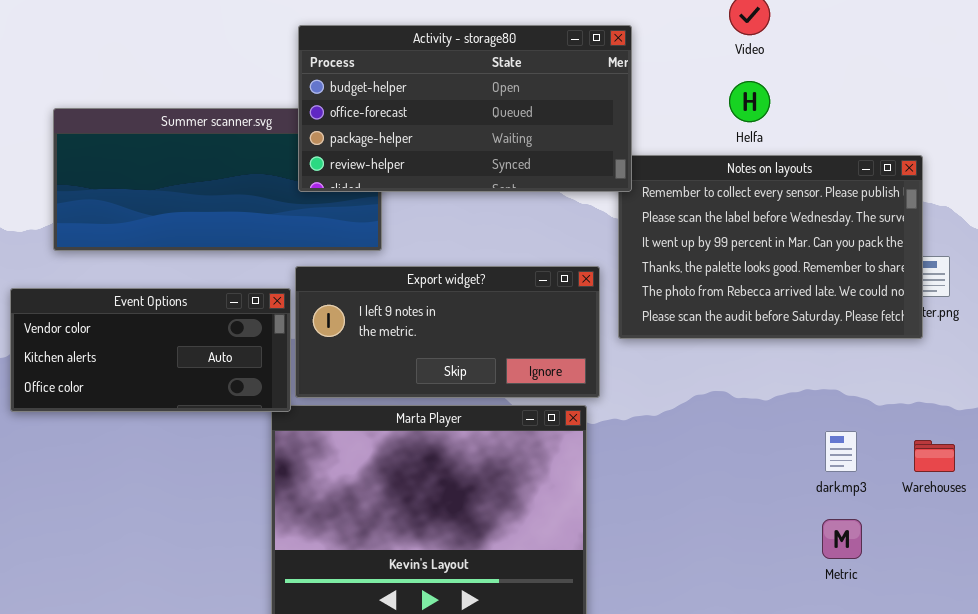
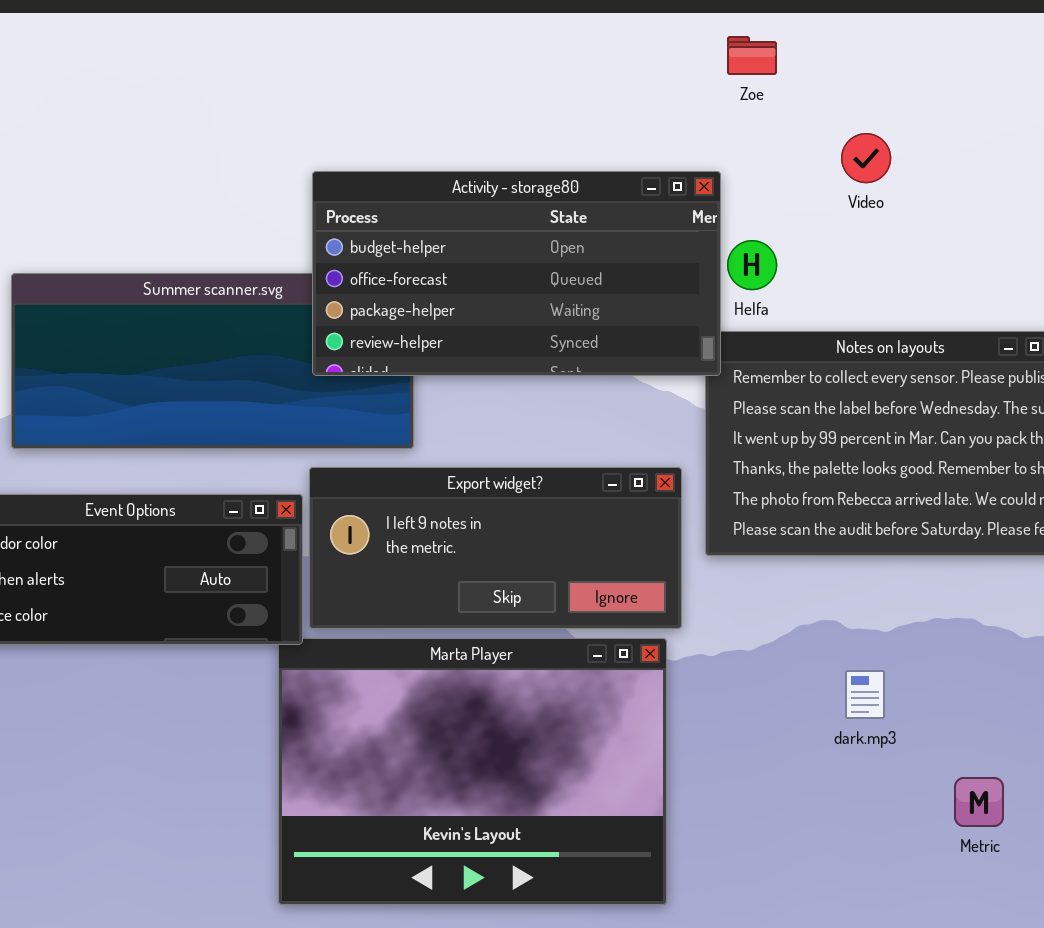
Helfa: [729,81,770,122] -> [727,240,777,290], moved
dark.mp3: [825,431,857,472] -> [845,670,885,719], moved

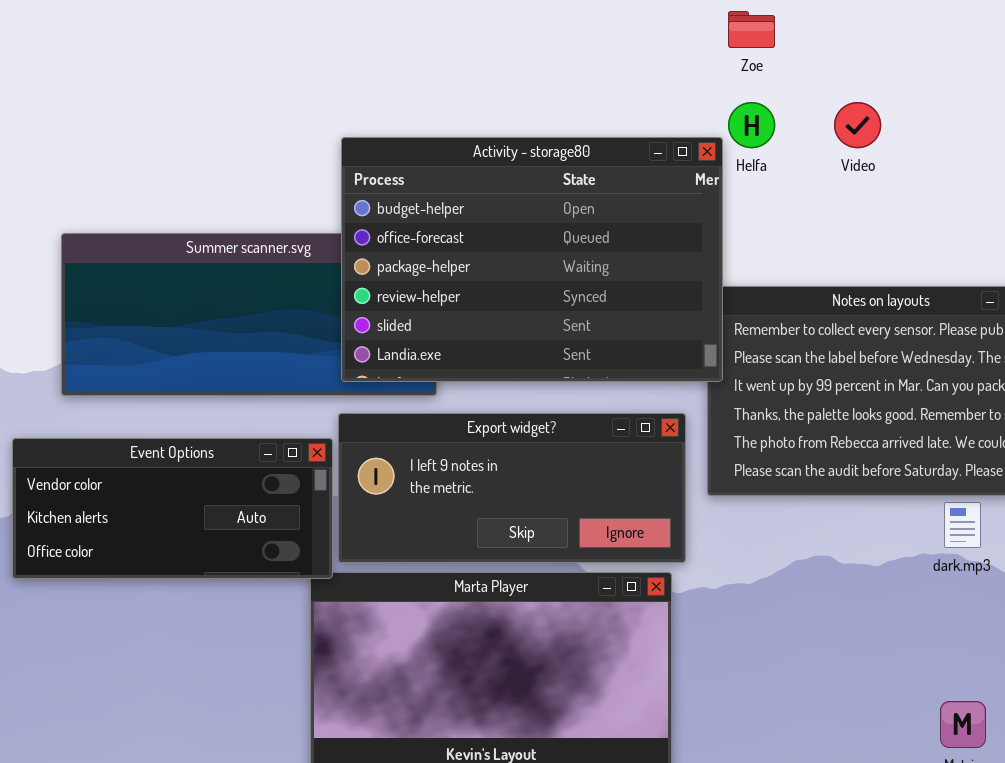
Activity - storage80: [312,171,721,376] -> [341,137,723,382], resized
Helfa: [727,240,777,290] -> [728,102,775,148], moved
dark.mp3: [845,670,885,719] -> [944,502,981,548], moved

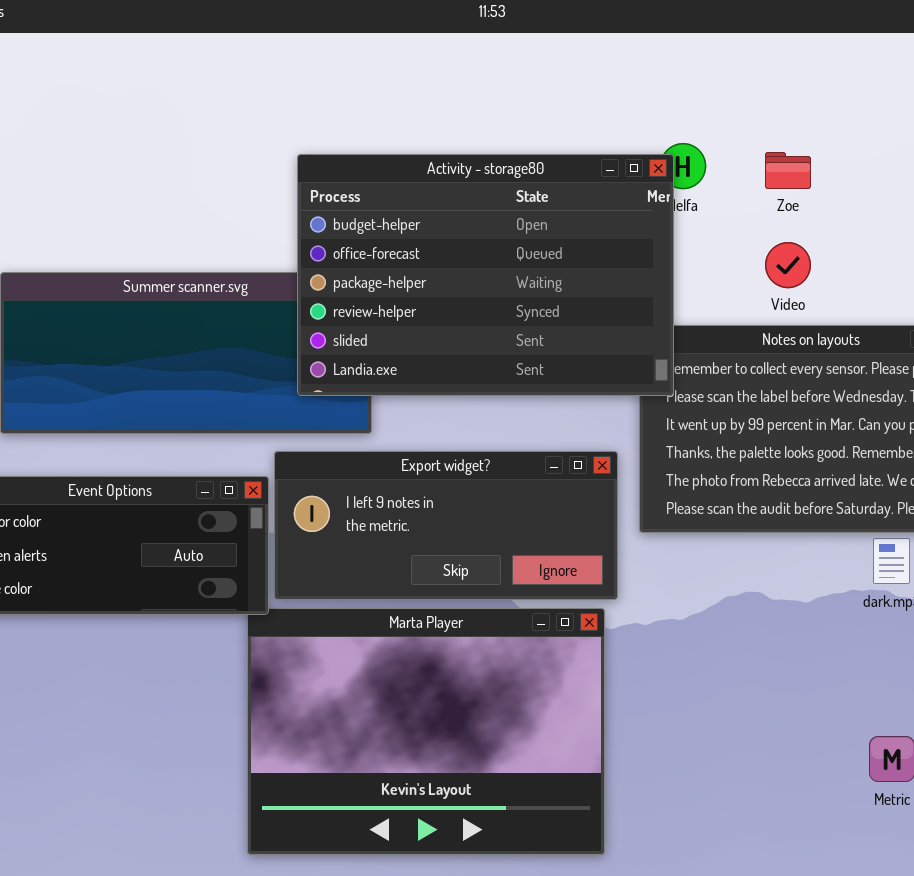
Zoe: [728,11,775,48] -> [765,152,811,189], moved
Video: [834,102,881,148] -> [765,242,811,288], moved
Activity - storage80: [341,137,723,382] -> [297,154,674,396], moved

